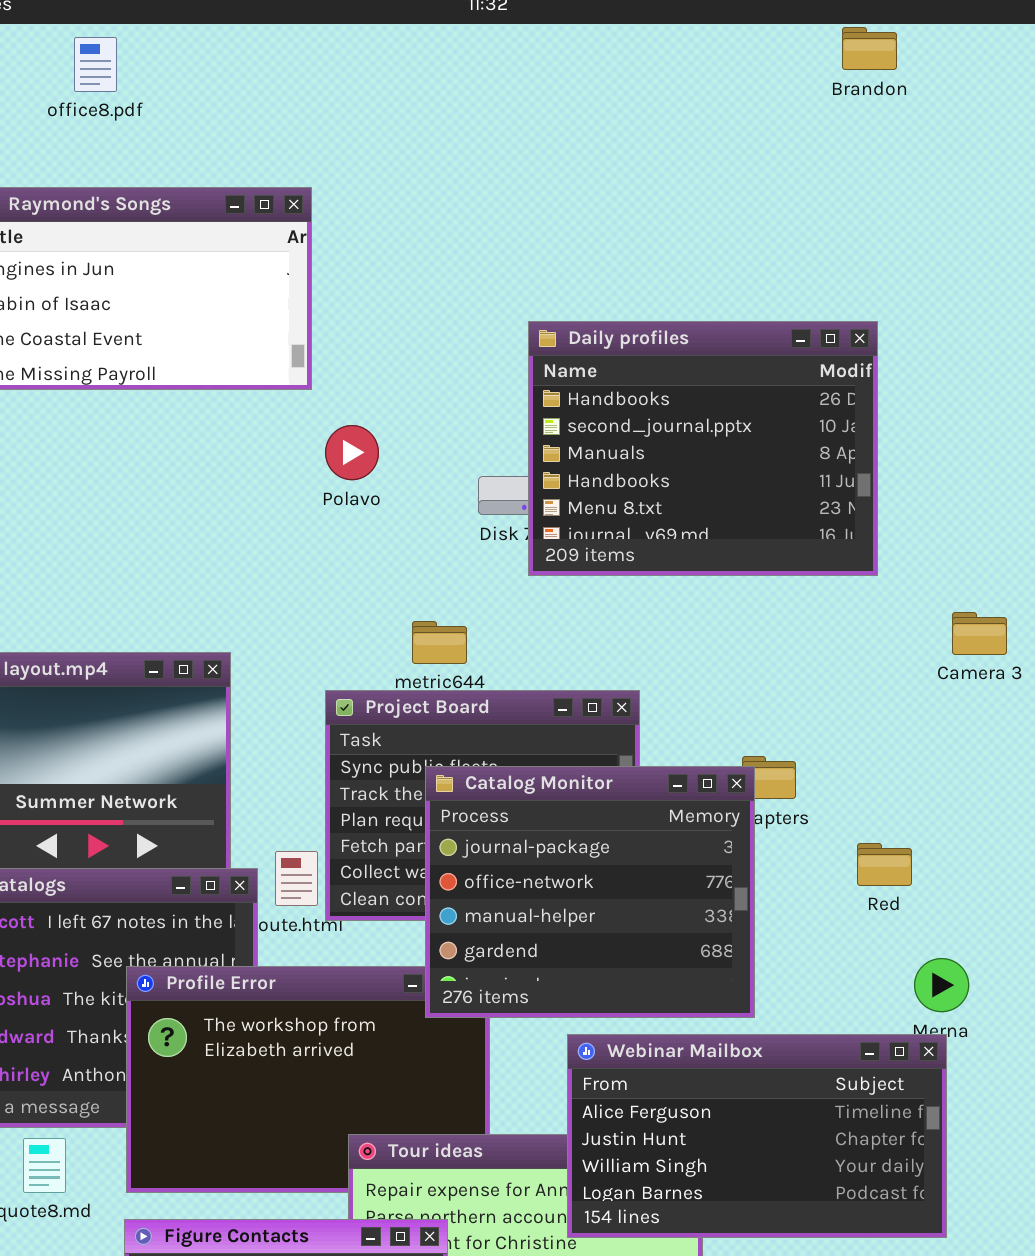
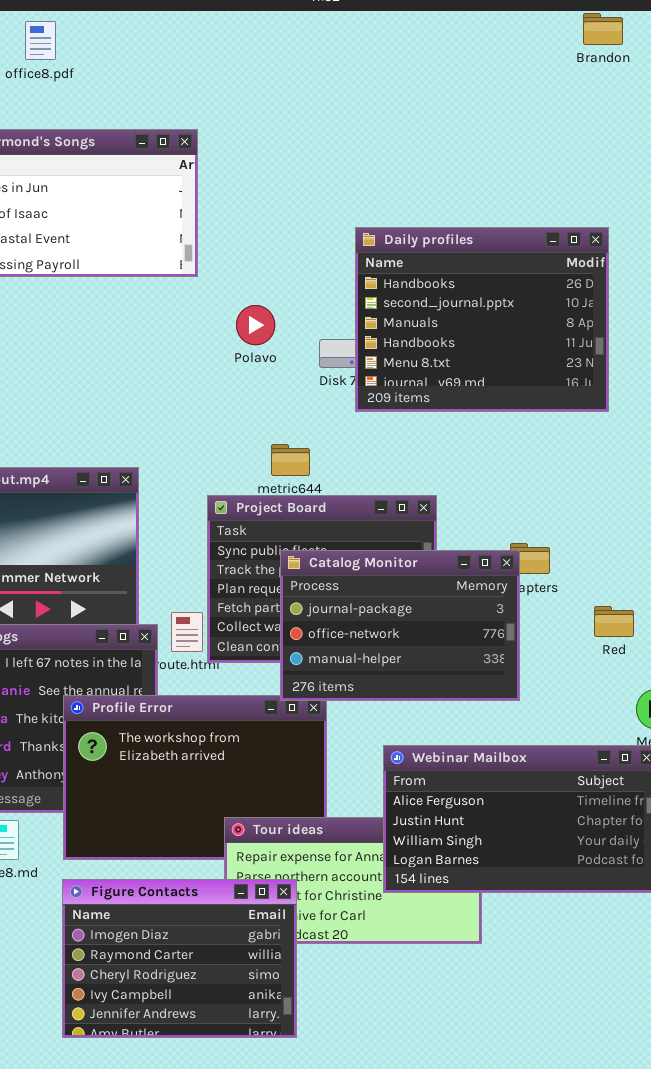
Polavo: [325,425,379,480] -> [236,305,275,345], moved
Catalog Monitor: [425,766,755,1018] -> [280,550,520,701], resized

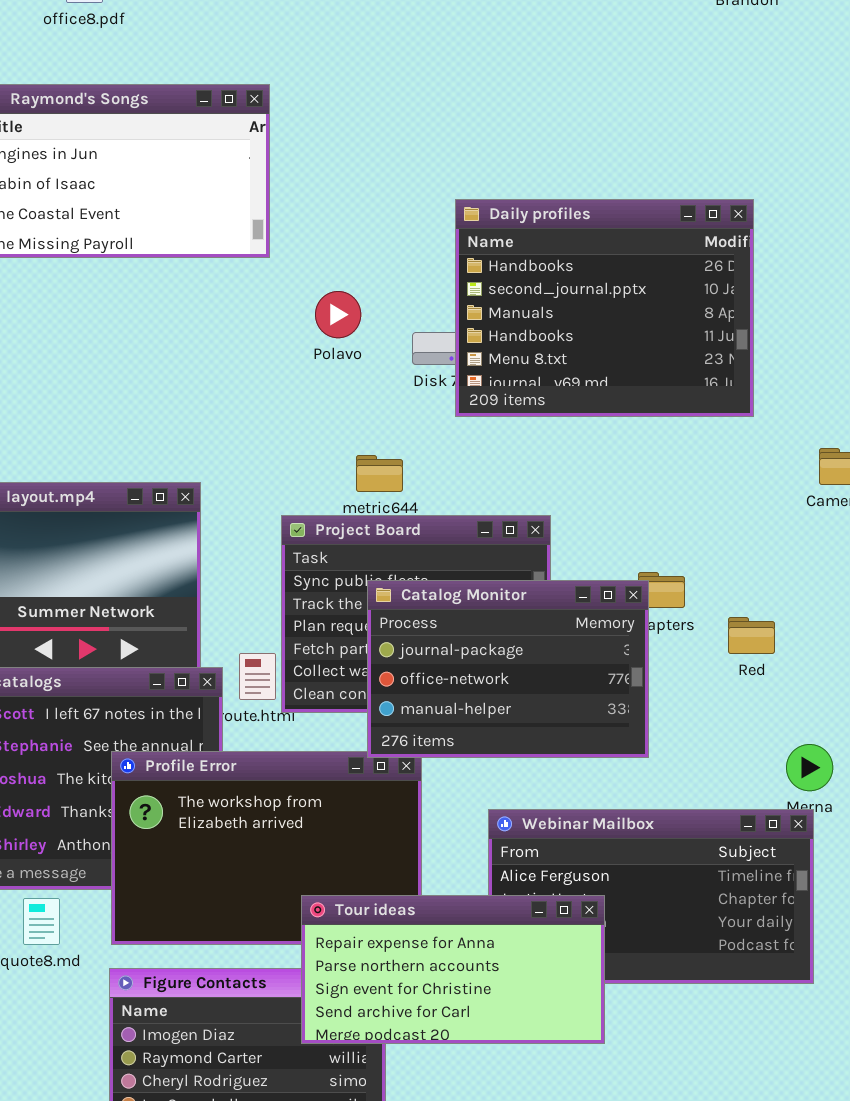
Red: [594,606,634,637] -> [728,617,775,654], moved
Tour ideas: [224,817,482,944] -> [301,895,605,1044], raised

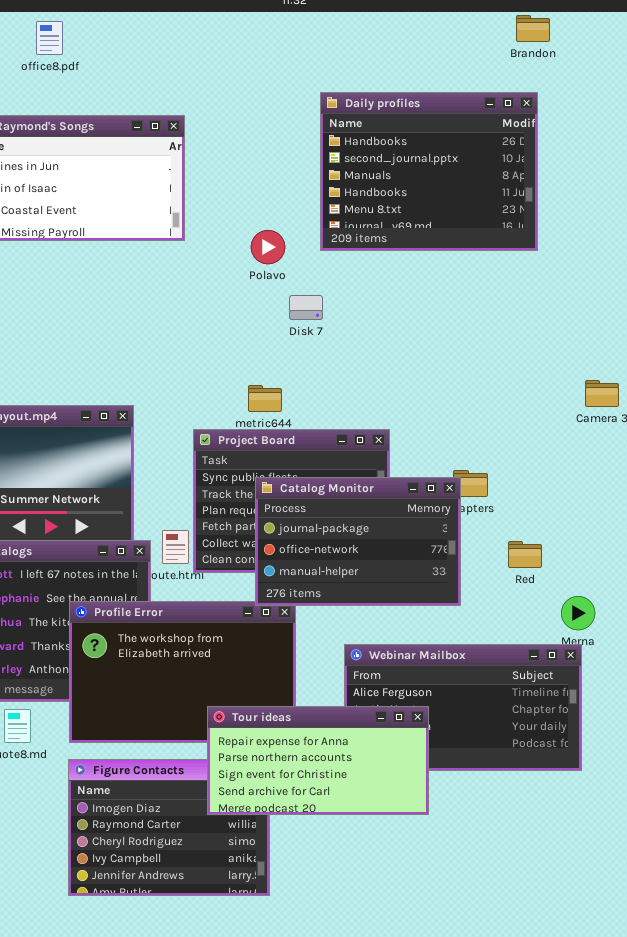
Daily profiles: [455,199,754,417] -> [320,92,538,251], moved
Polavo: [315,291,361,338] -> [251,230,285,264], moved
Red: [728,617,775,654] -> [508,541,542,568], moved

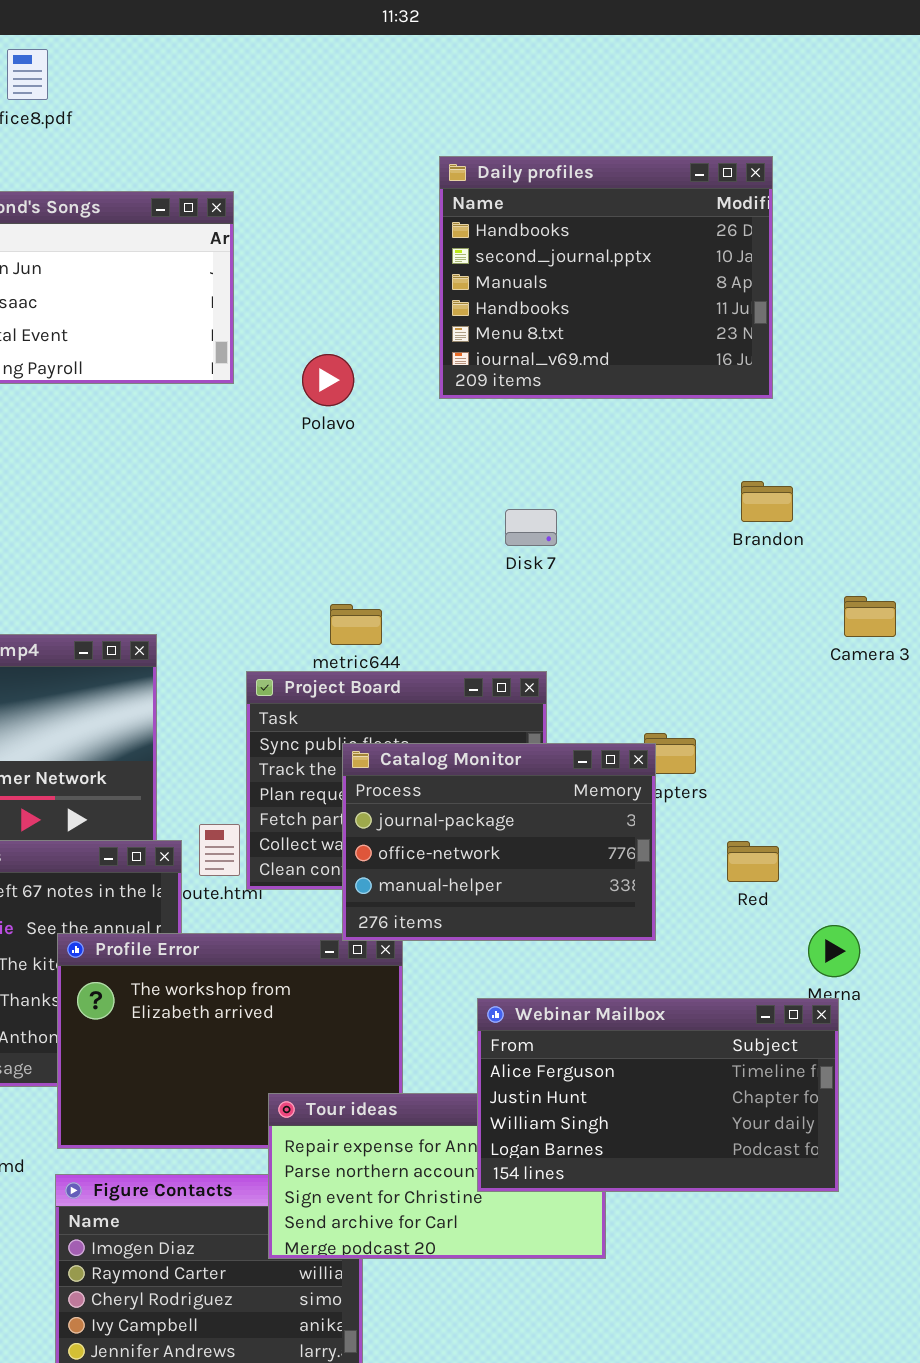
Brandon: [516,15,550,42] -> [741,481,793,522], moved
Polavo: [251,230,285,264] -> [302,354,354,406], moved
Disk 7: [289,295,323,320] -> [505,509,557,546], moved
Webinar Mailbox: [344,644,582,771] -> [477,998,839,1192], raised

